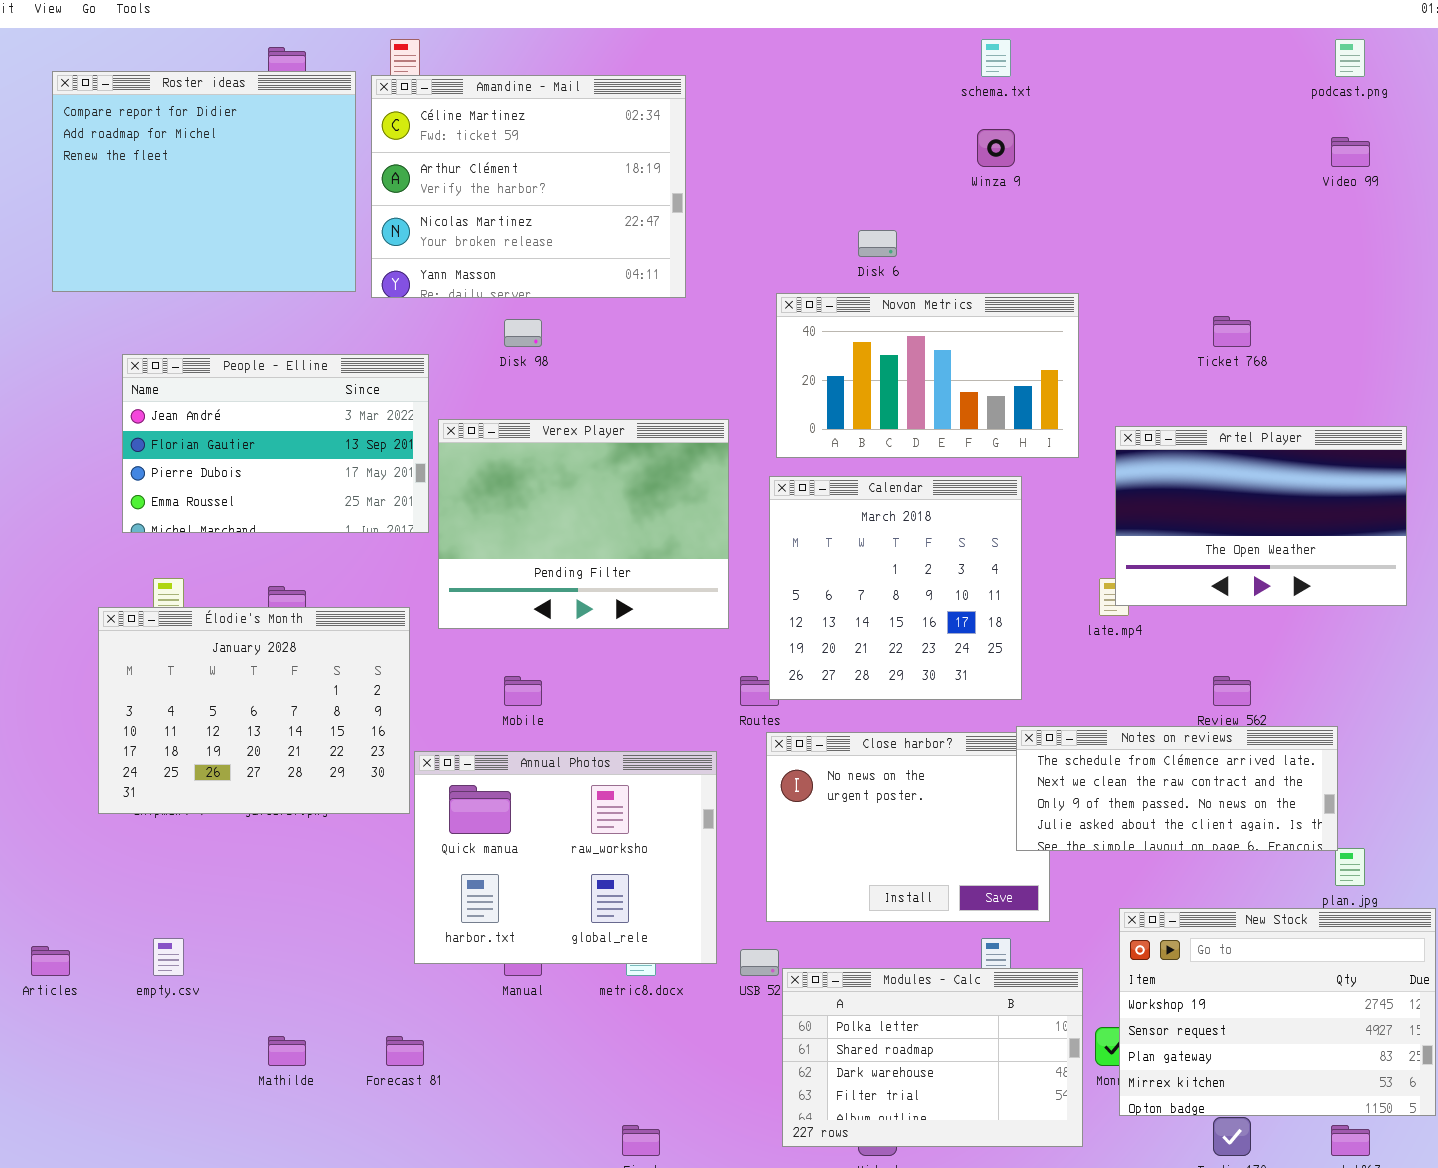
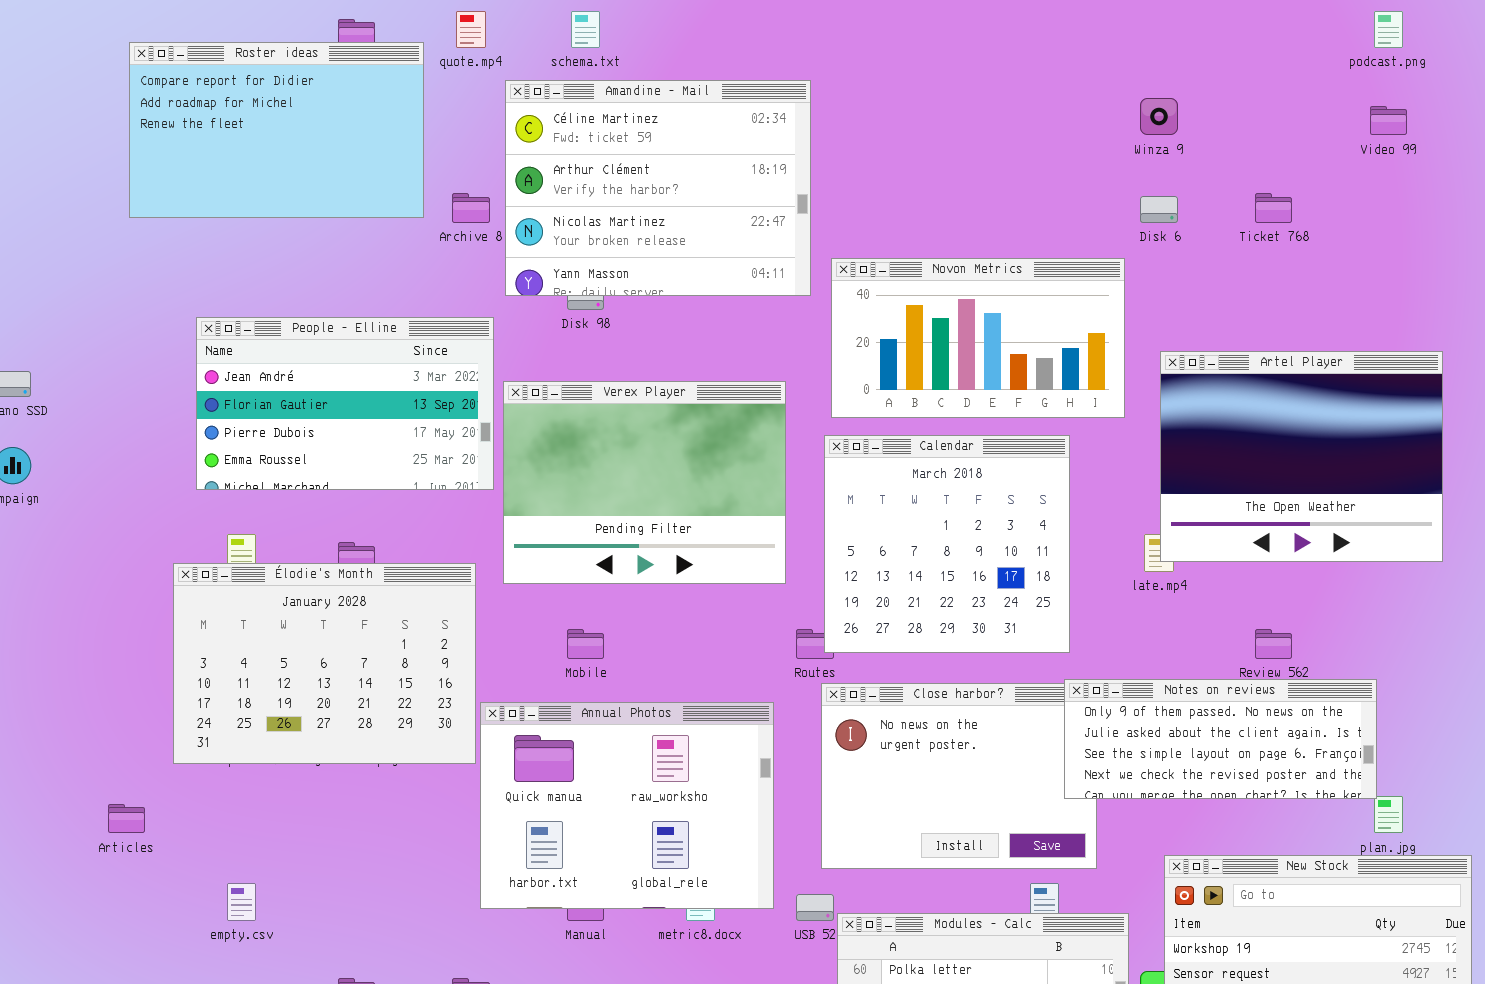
schema.txt: [981,39,1011,77] -> [571,11,600,48], moved
Roster ideas: [52,71,356,292] -> [129,42,424,218], resized
Amandine - Mail: [371,75,686,298] -> [505,80,811,296], moved
Winza 9: [977,129,1015,167] -> [1140,98,1178,135], moved
Disk 6: [858,230,897,257] -> [1140,196,1178,223], moved
Ticket 768: [1213,316,1251,347] -> [1255,193,1292,223], moved
Artel Player: [1115,426,1407,606] -> [1160,351,1443,562], resized
Notes on reviews: [1016,726,1338,851] -> [1064,679,1377,799], scrolled down 2 rows
Articles: [31,946,70,976] -> [108,804,145,833], moved

